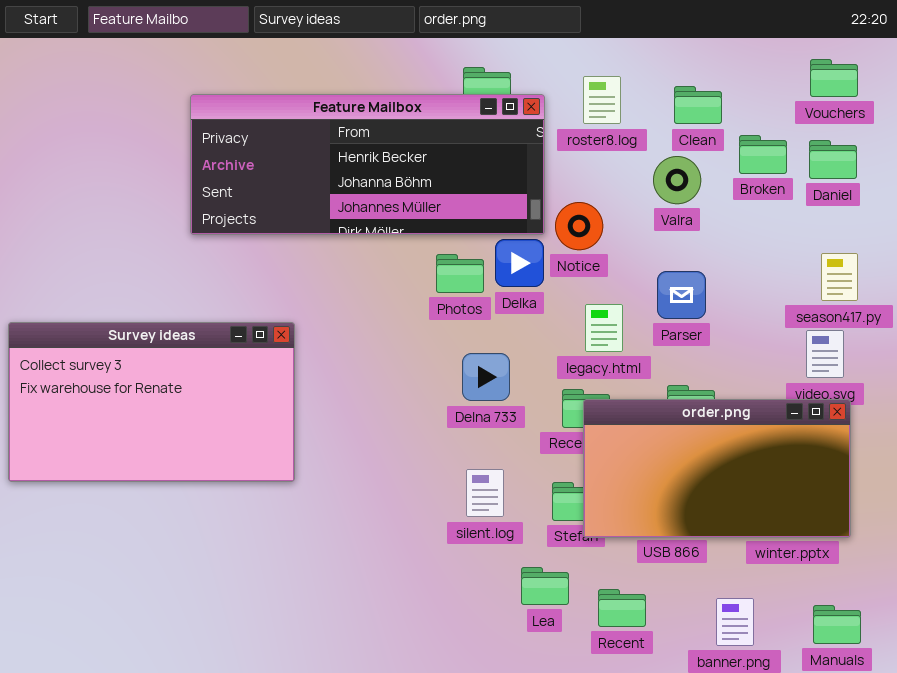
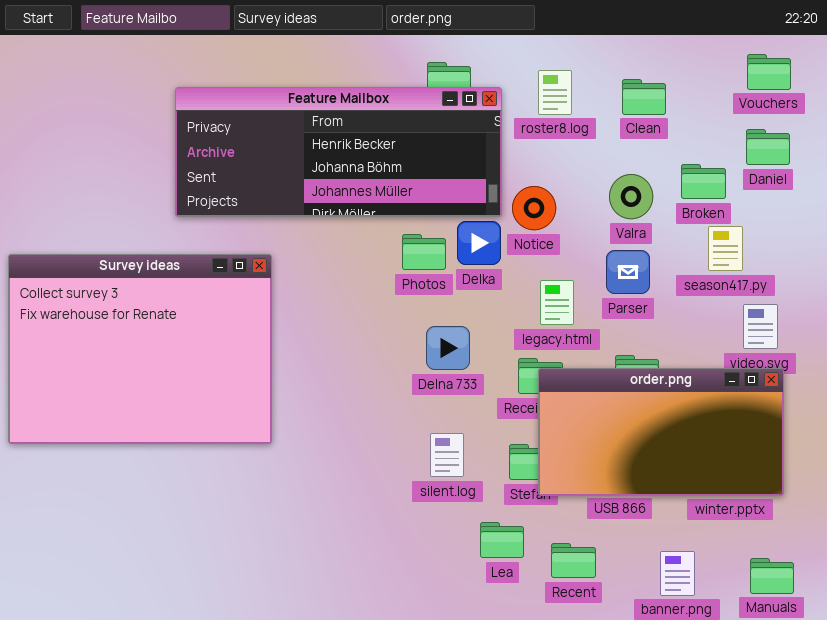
Broken: [739,135,787,174] -> [681,164,726,199], moved
Valra: [653,156,701,204] -> [609,174,653,219], moved
season417.py: [821,253,858,301] -> [708,226,743,271], moved
Survey ideas: [8,322,295,482] -> [8,254,272,444], resized

